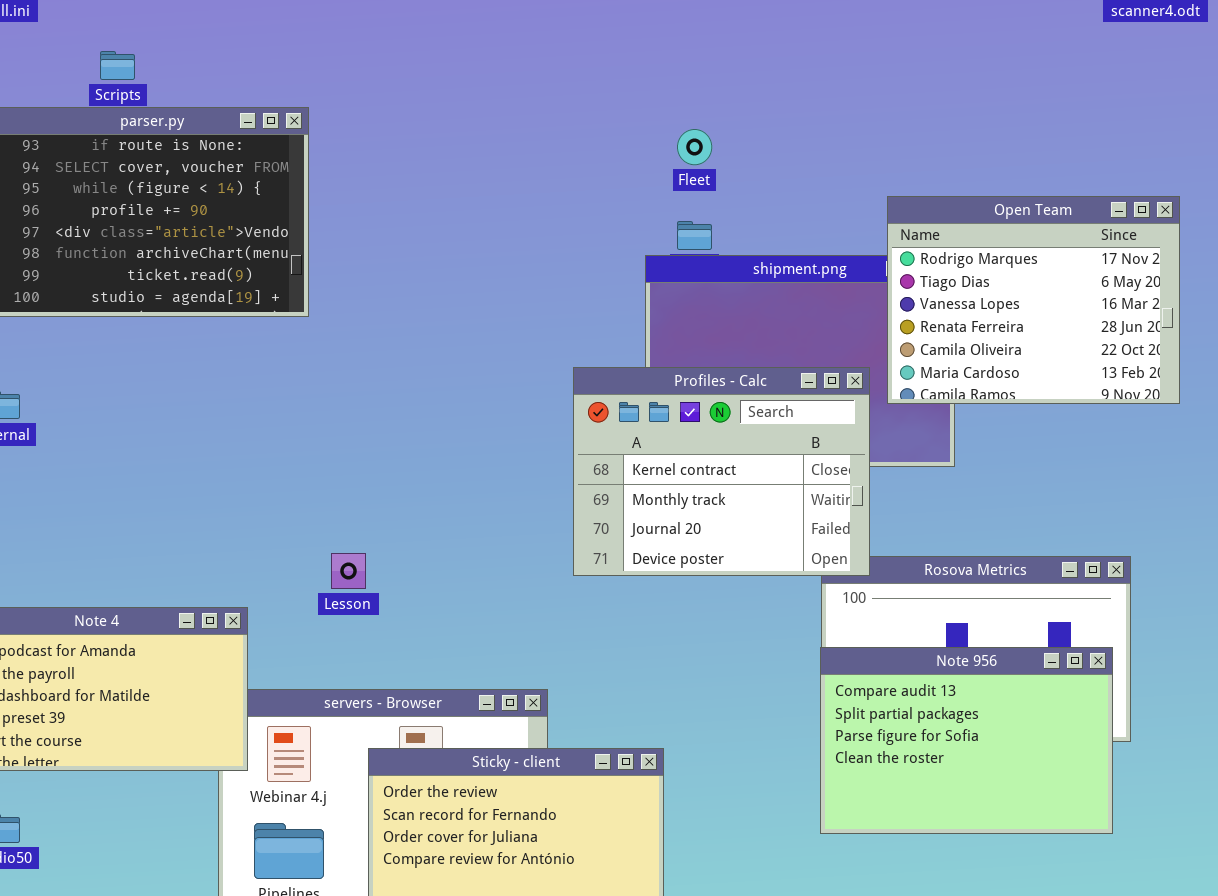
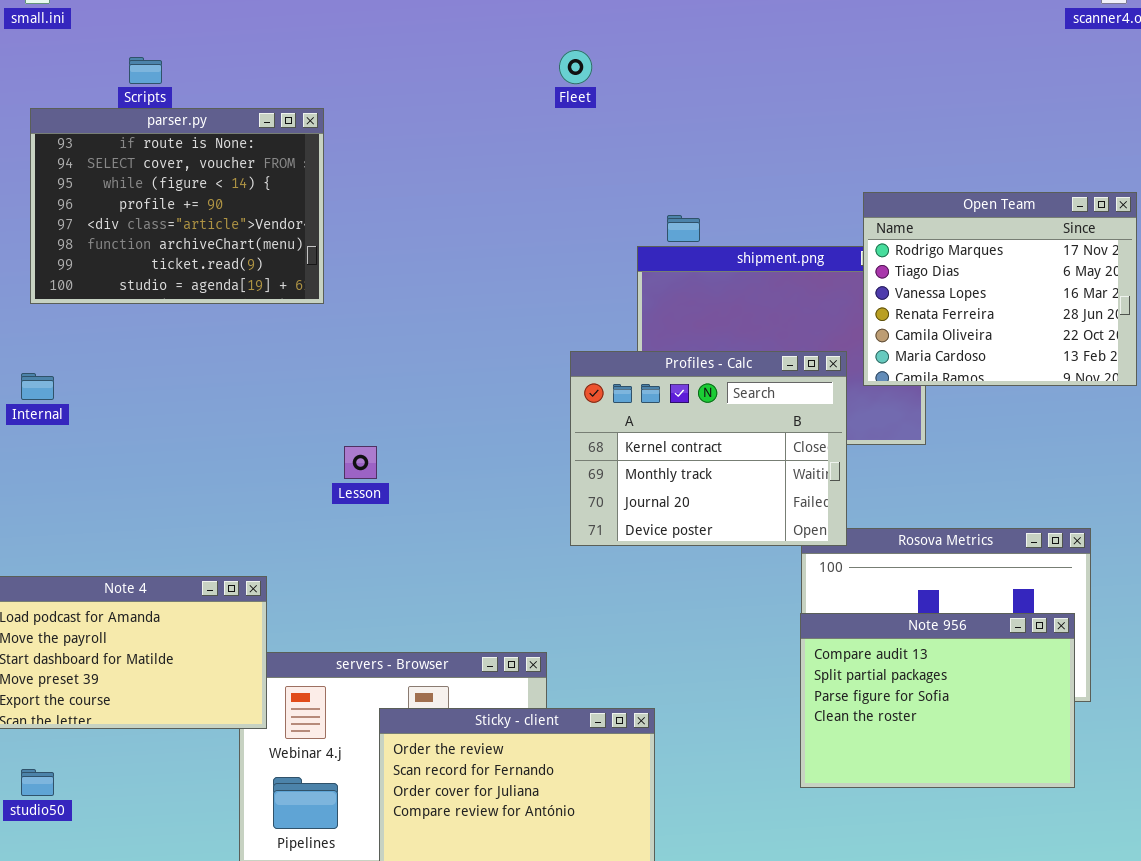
Fleet: [677,129,712,165] -> [559,50,592,84], moved
Lesson: [331,553,366,589] -> [344,446,377,479], moved

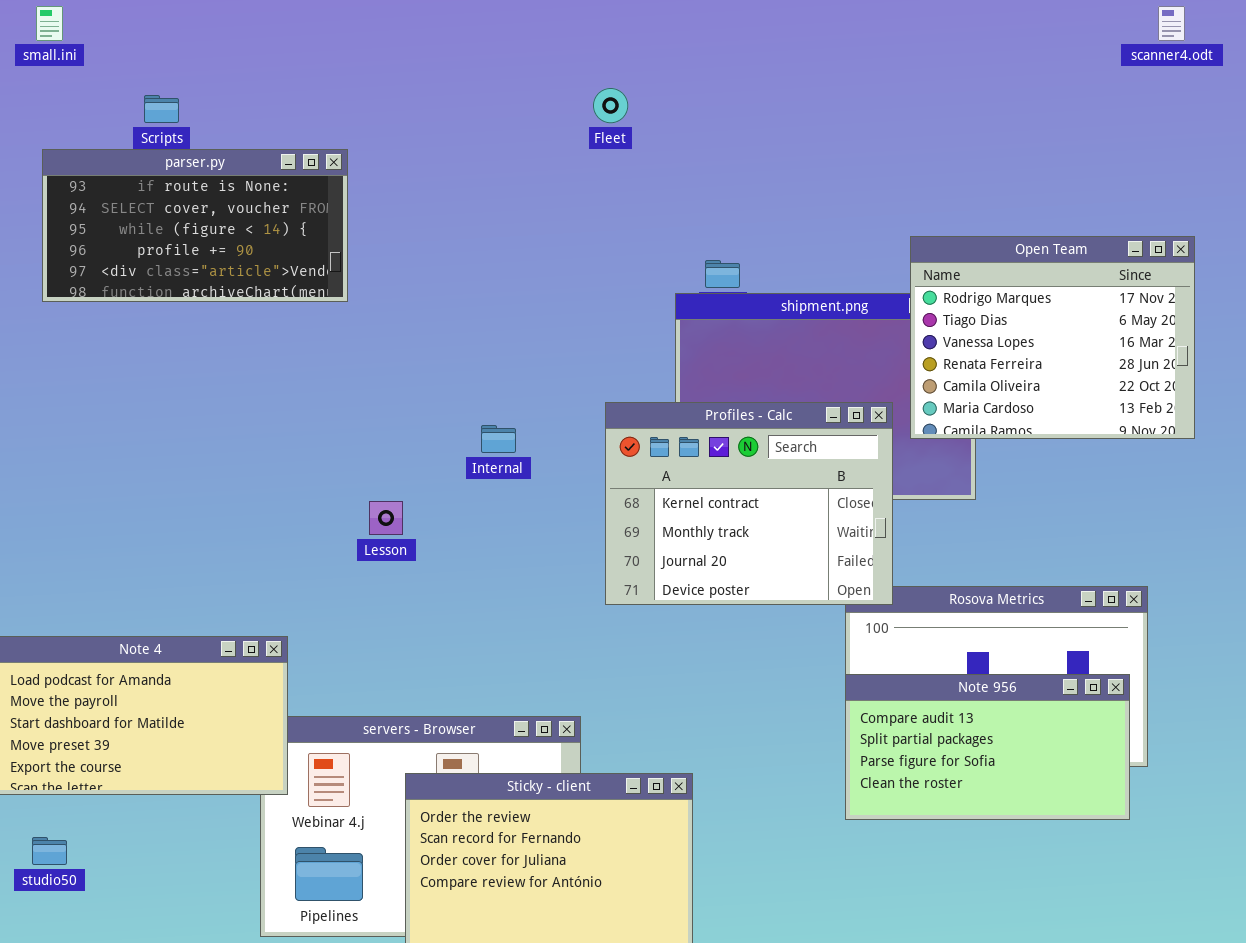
parser.py: [30,108,324,304] -> [42,149,348,302], resized
Internal: [21,373,54,400] -> [481,425,516,453], moved
Note 956: [800,613,1075,788] -> [845,674,1130,820], resized

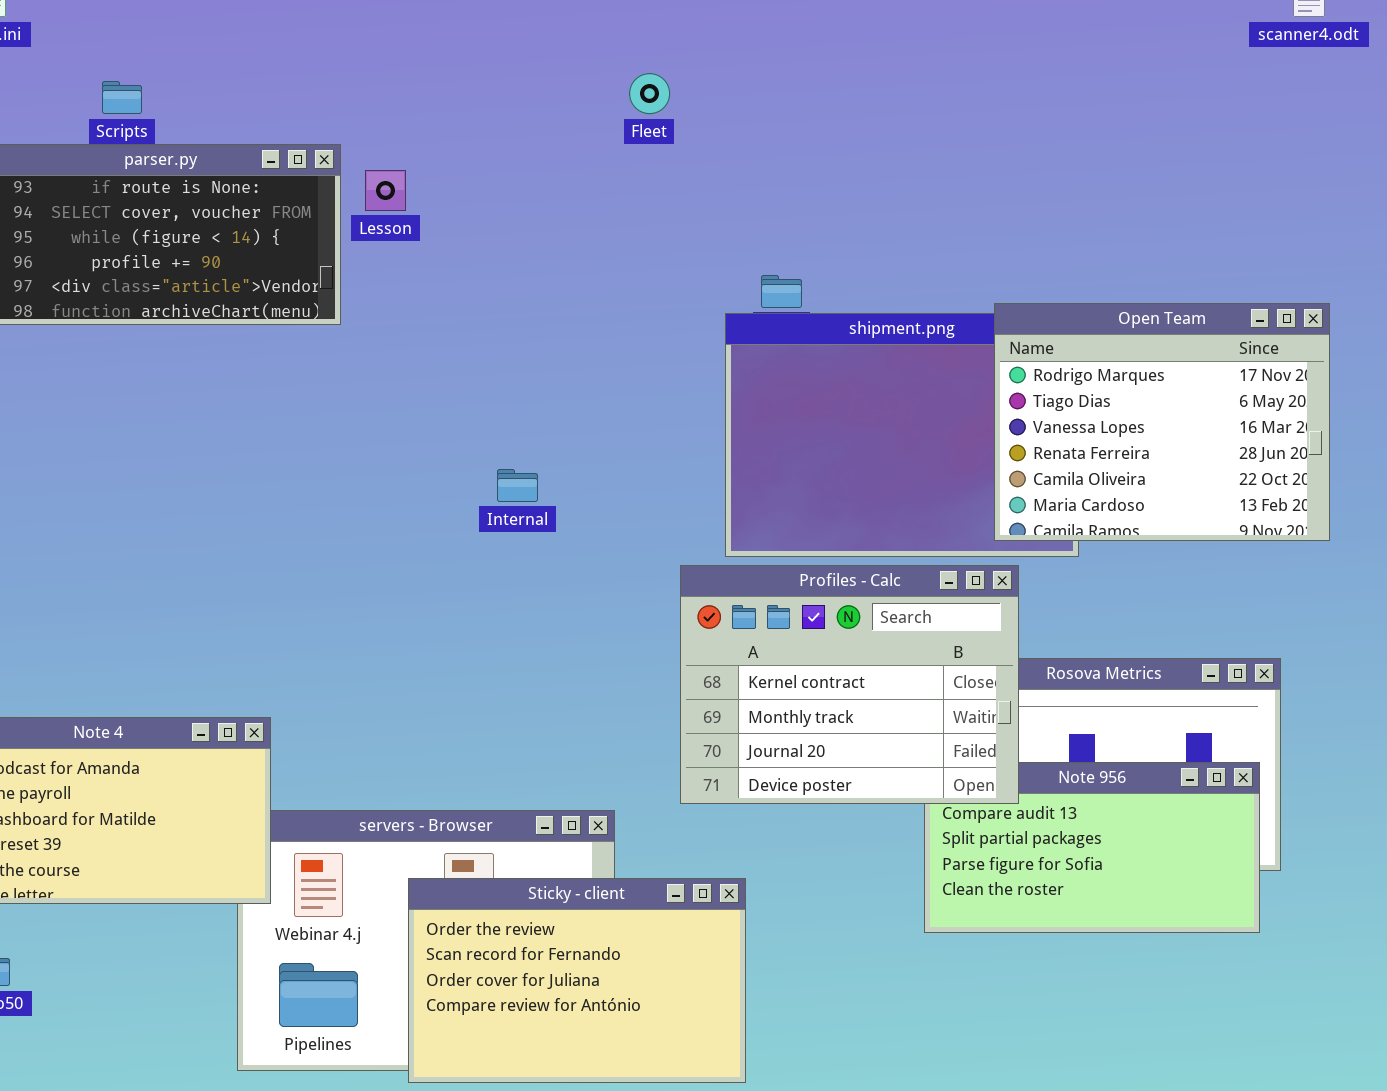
Open Team: [910,236,1195,439] -> [994,303,1330,541], moved
Profiles - Calc: [605,402,893,605] -> [680,565,1019,804], moved
Lesson: [369,501,403,535] -> [365,170,406,211], moved

